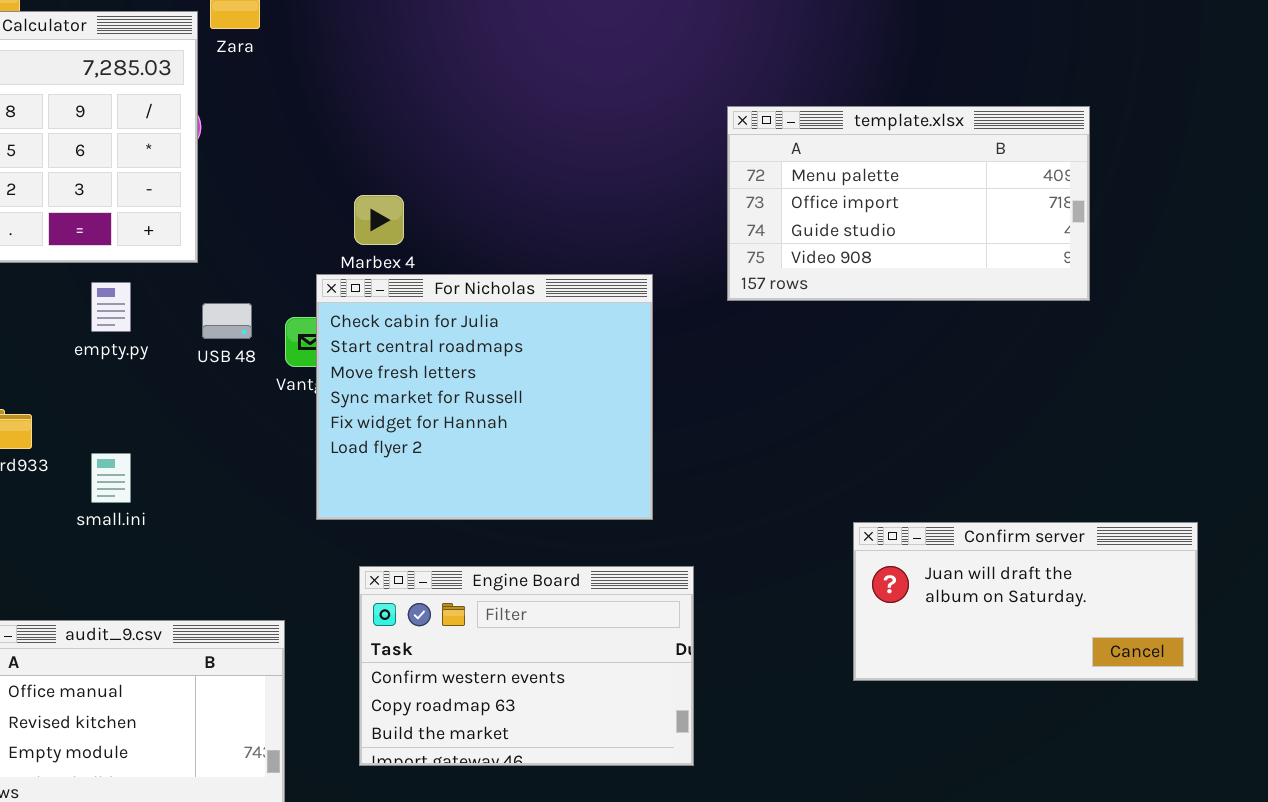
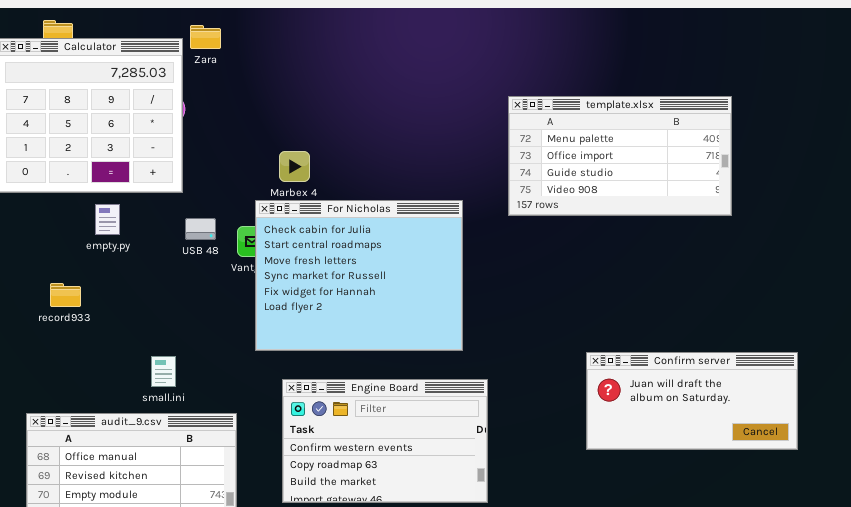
empty.py: [91,282,131,332] -> [95,204,120,235], moved
small.ini: [91,453,131,503] -> [151,356,176,387], moved

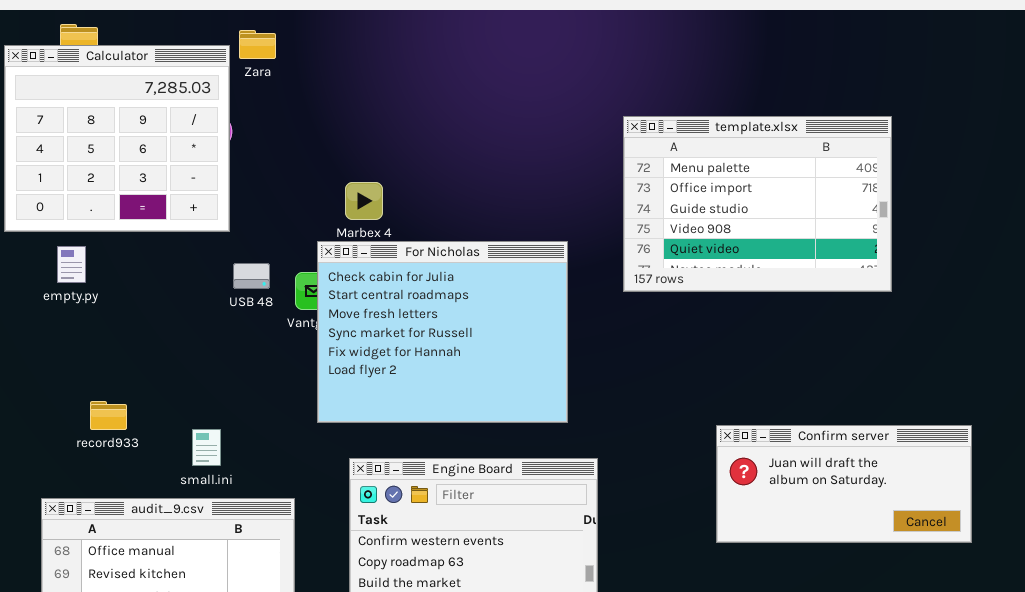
template.xlsx: [508,96,732,216] -> [623,116,892,292], resized
empty.py: [95,204,120,235] -> [57,246,86,283], moved
record933: [50,283,81,307] -> [90,401,127,430], moved

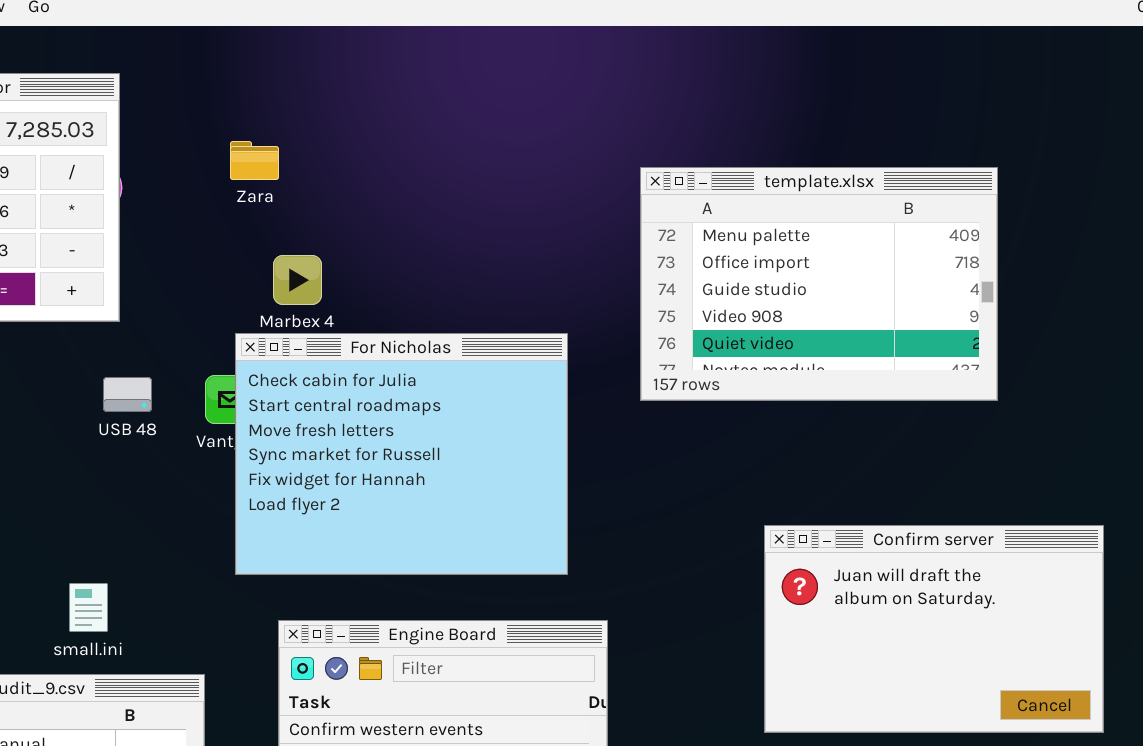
Zara: [239,30,276,59] -> [230,141,279,180], moved
USB 48: [233,263,270,289] -> [103,377,152,412], moved
Confirm server: [716,425,972,543] -> [764,525,1104,733], resized

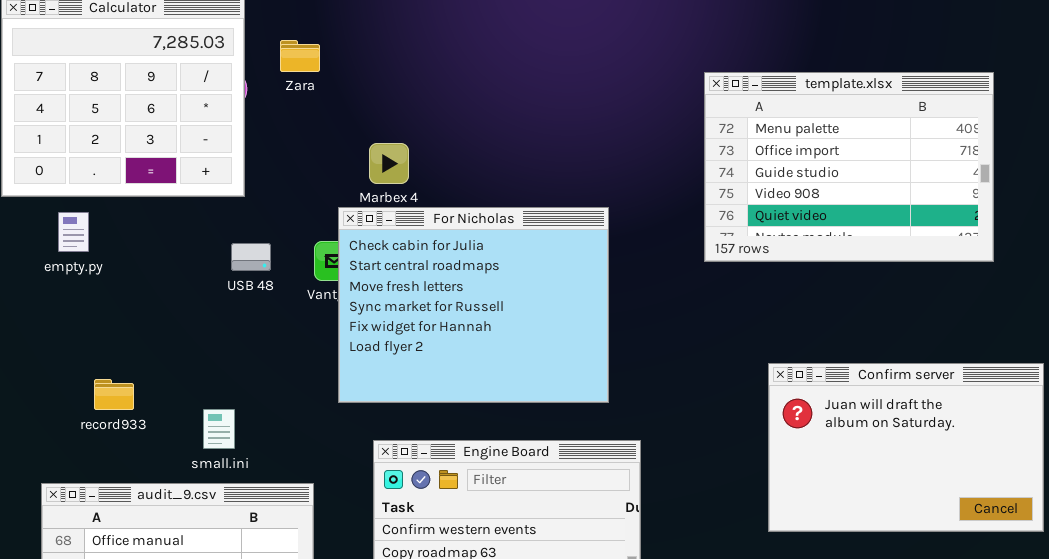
Zara: [230,141,279,180] -> [280,40,320,72], moved
template.xlsx: [640,167,998,401] -> [704,72,994,262], moved

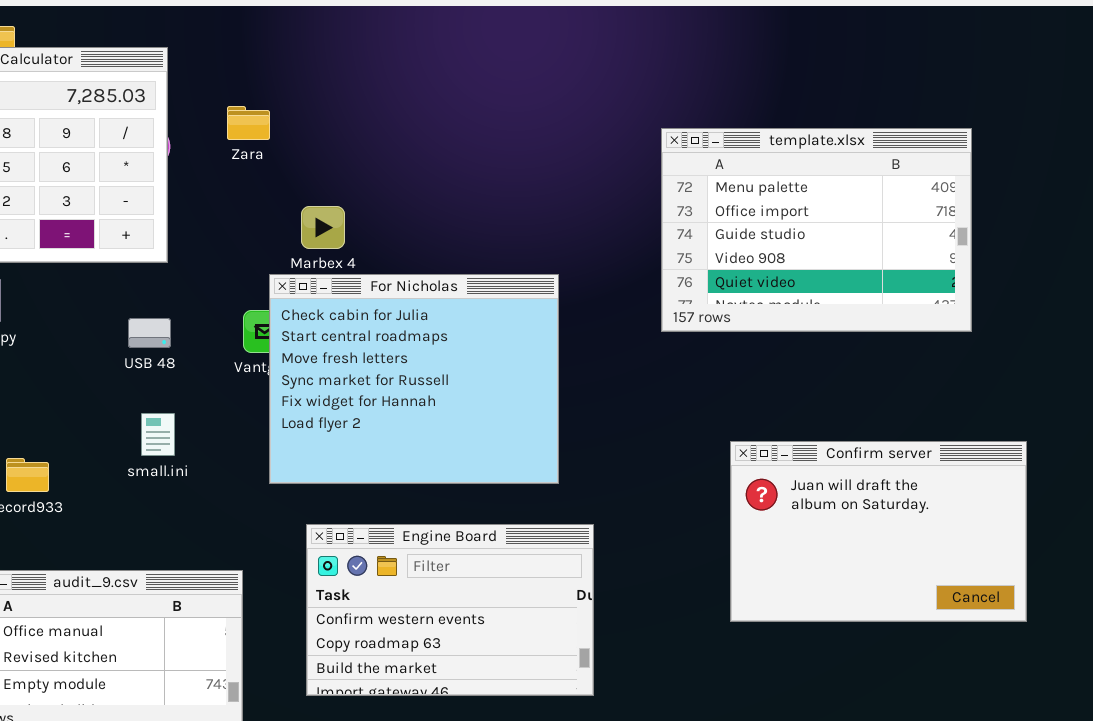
Zara: [280,40,320,72] -> [227,106,270,140], moved
USB 48: [231,243,271,271] -> [128,318,171,348], moved
small.ini: [203,409,235,449] -> [141,413,175,456], moved

